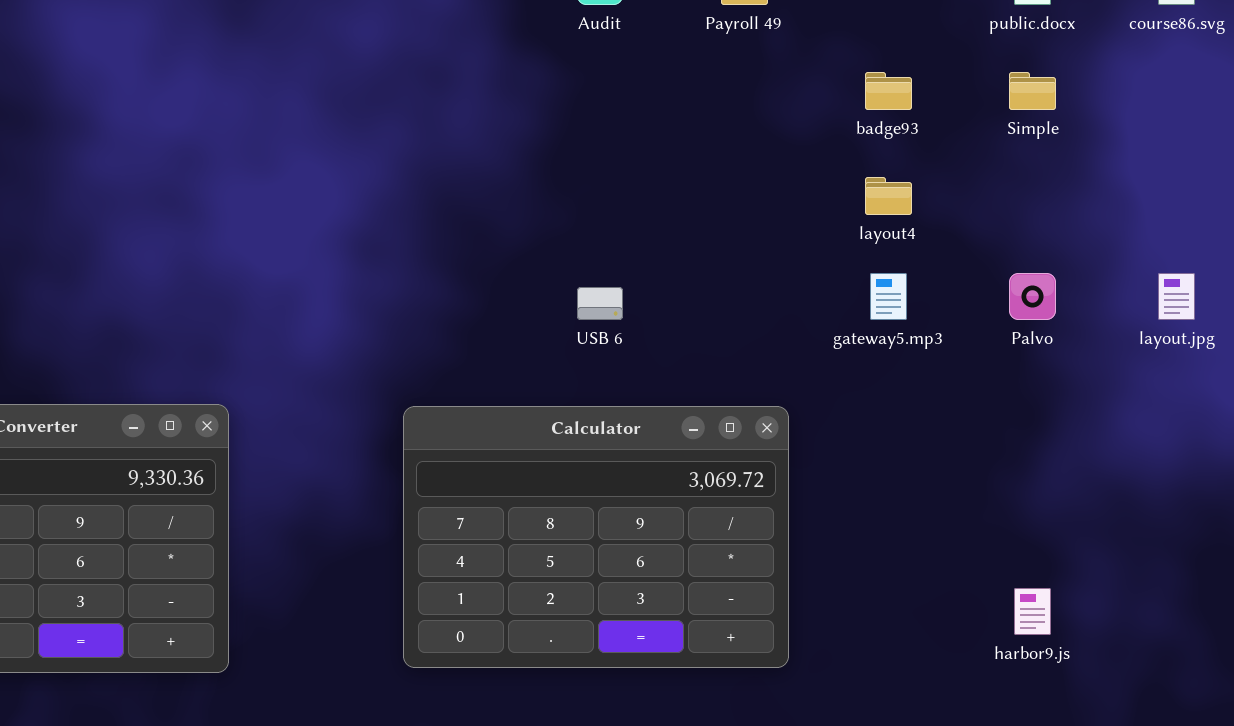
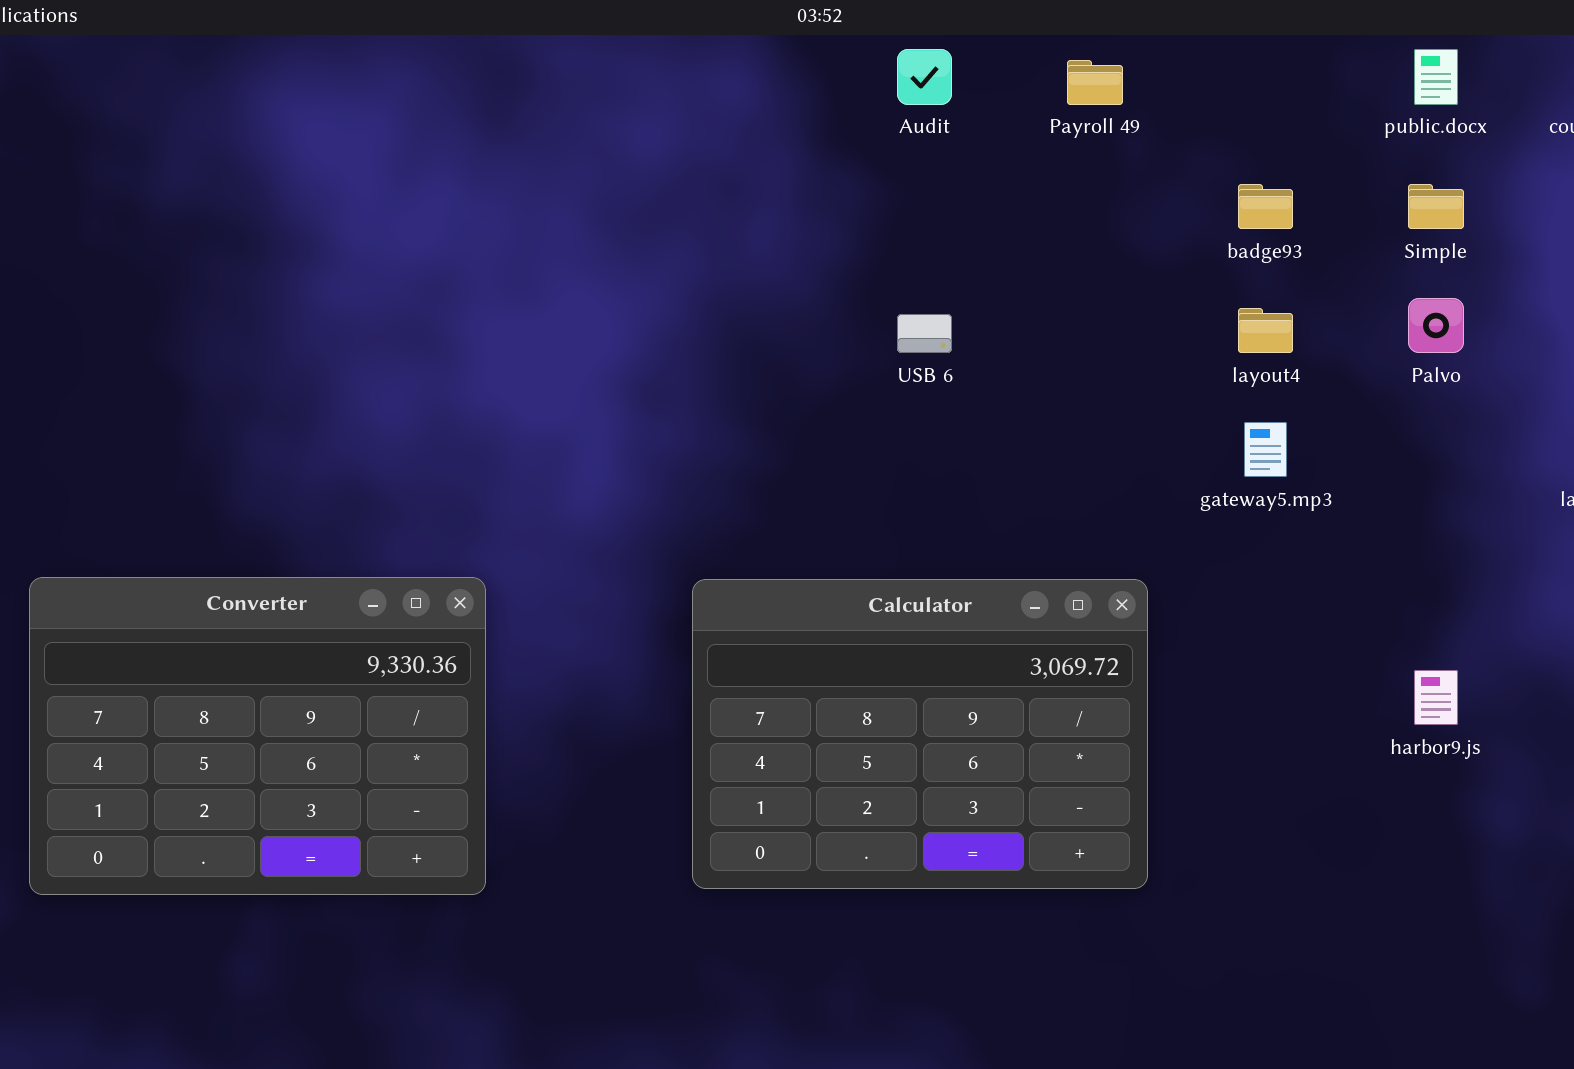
Palvo: [1009,273,1056,320] -> [1408,298,1464,353], moved
USB 6: [577,287,623,320] -> [897,314,952,353], moved
harbor9.js: [1014,588,1051,635] -> [1414,670,1458,725], moved

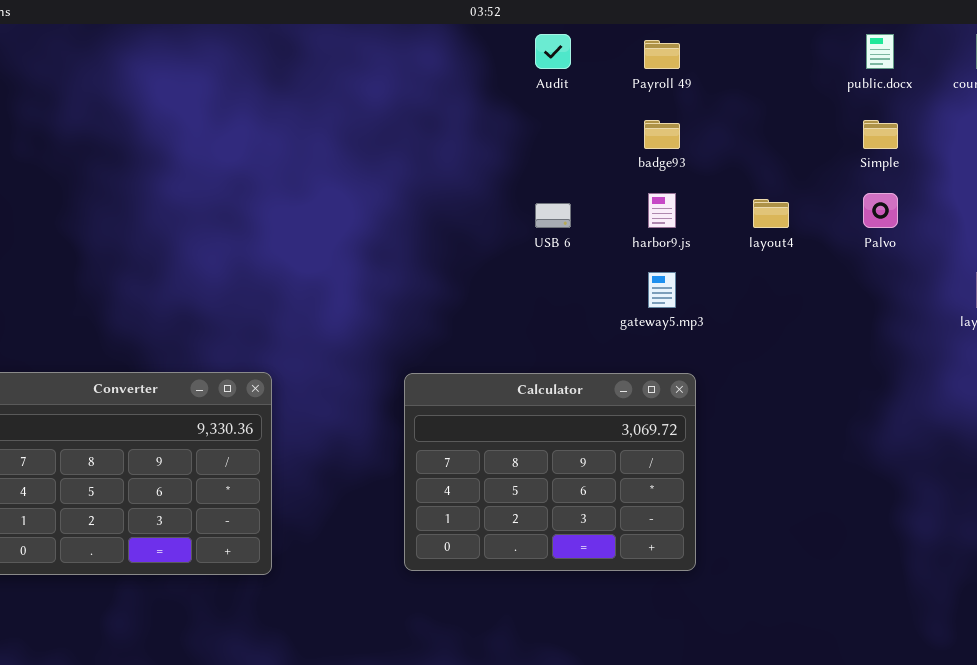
badge93: [1238,184,1293,229] -> [644,120,680,149], moved
gateway5.mp3: [1244,422,1287,477] -> [648,272,676,308], moved
harbor9.js: [1414,670,1458,725] -> [648,193,676,228], moved

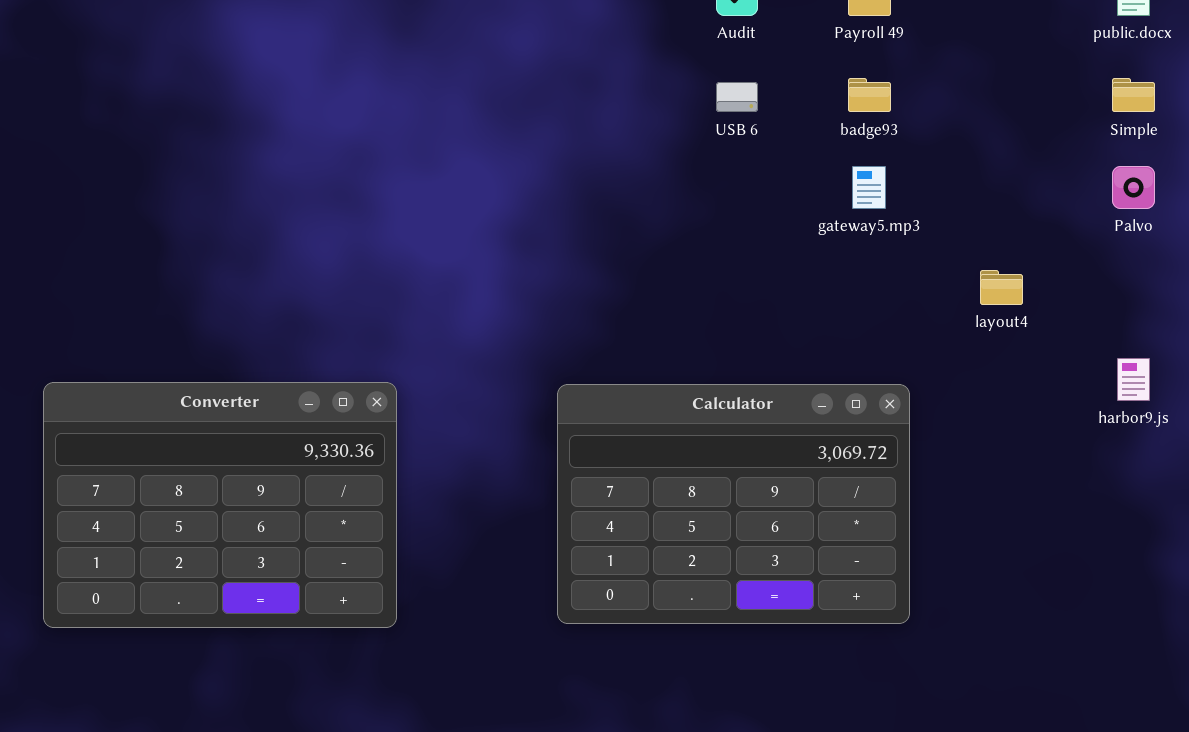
harbor9.js: [648,193,676,228] -> [1117,358,1150,401], moved
layout4: [753,199,789,228] -> [980,270,1023,305], moved
USB 6: [535,203,571,228] -> [716,82,758,112], moved
gateway5.mp3: [648,272,676,308] -> [852,166,886,209], moved

